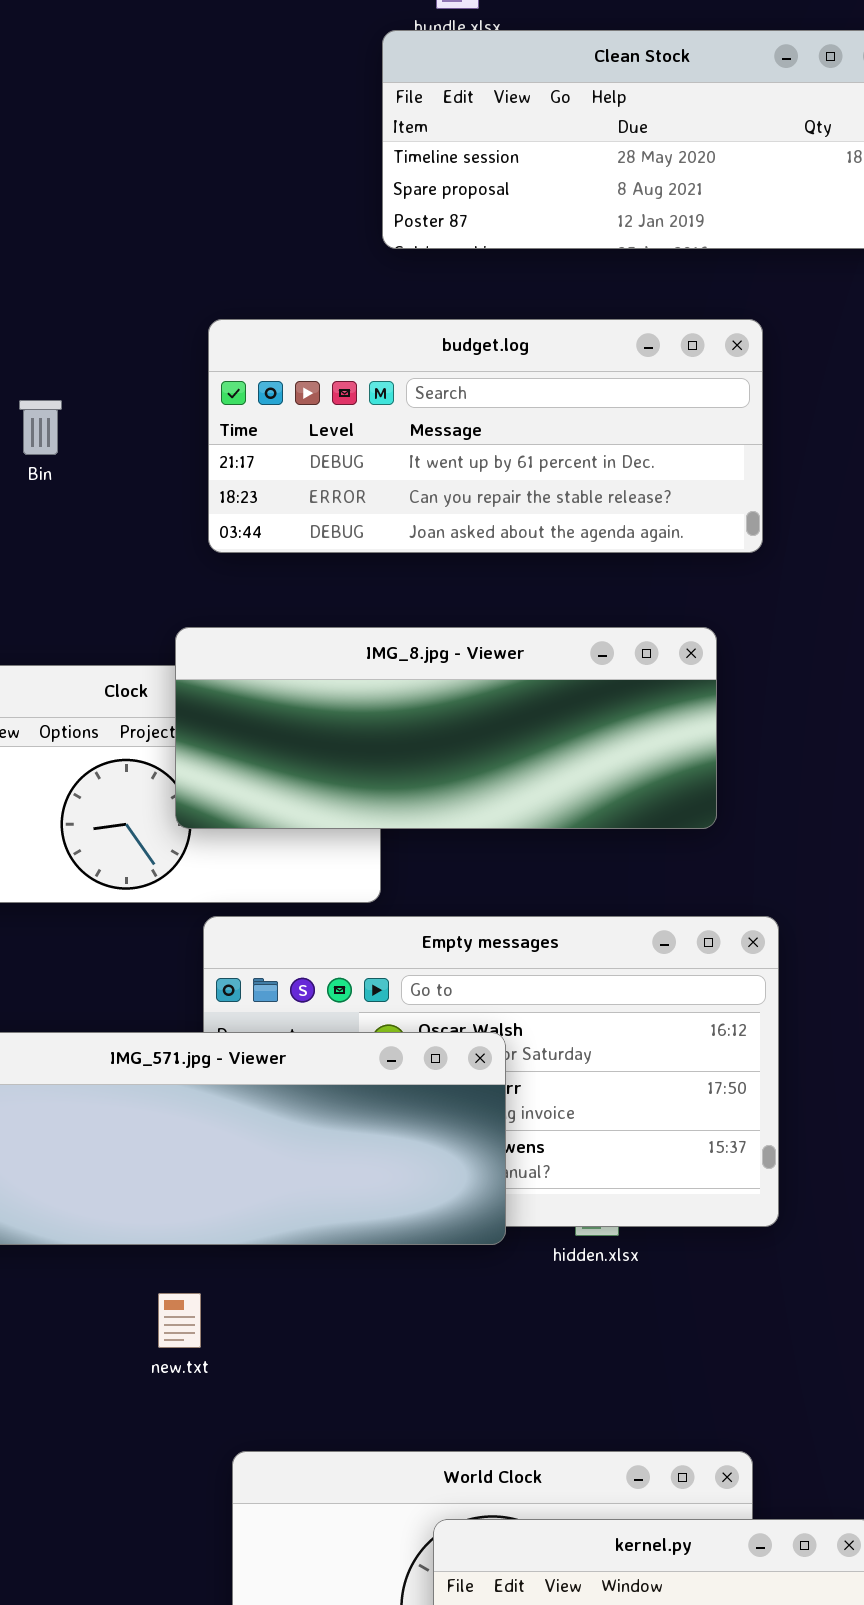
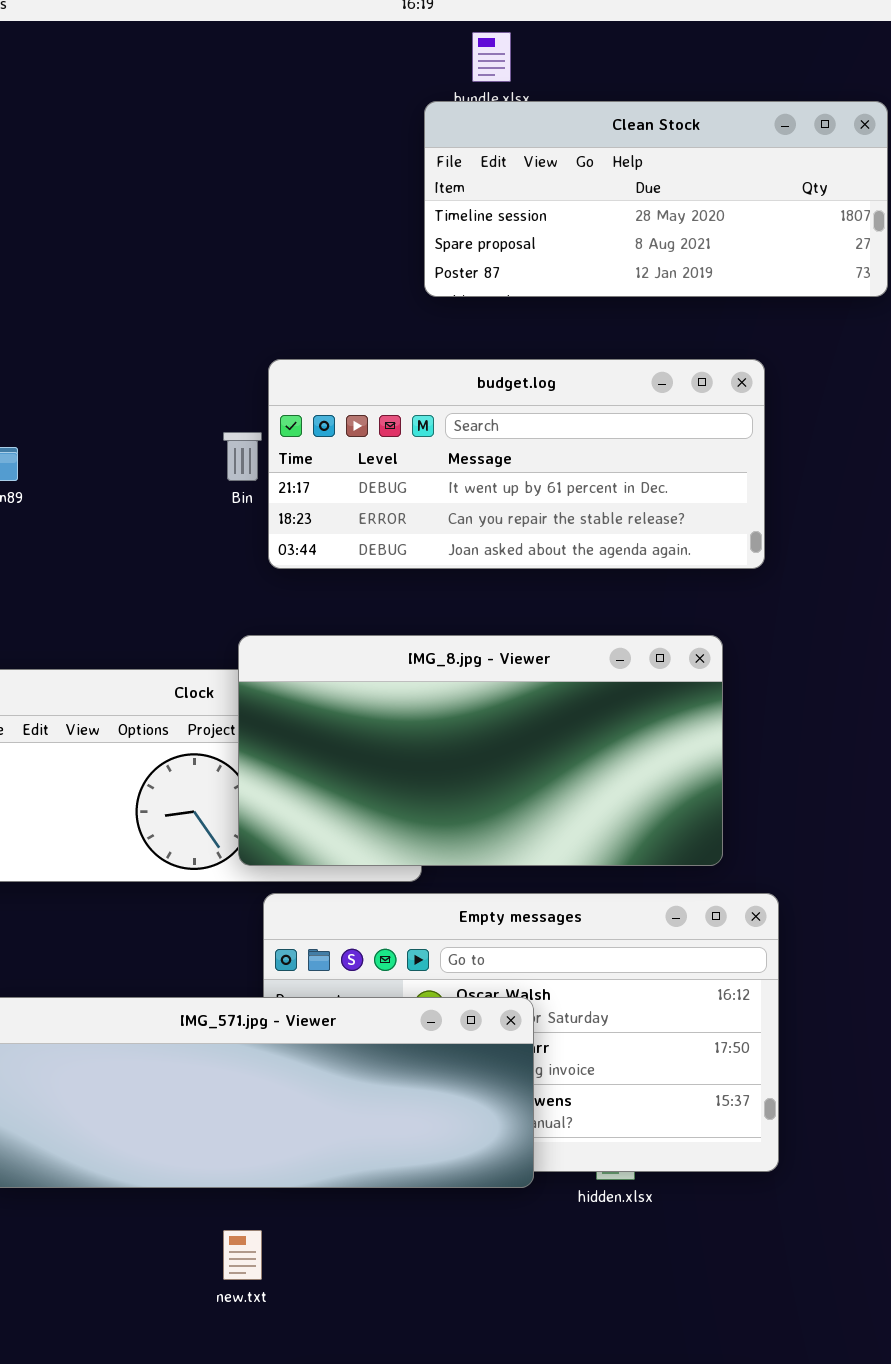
Bin: [19,400,62,455] -> [223,432,262,481], moved
IMG_8.jpg - Viewer: [175,627,717,829] -> [238,635,723,866], resized

